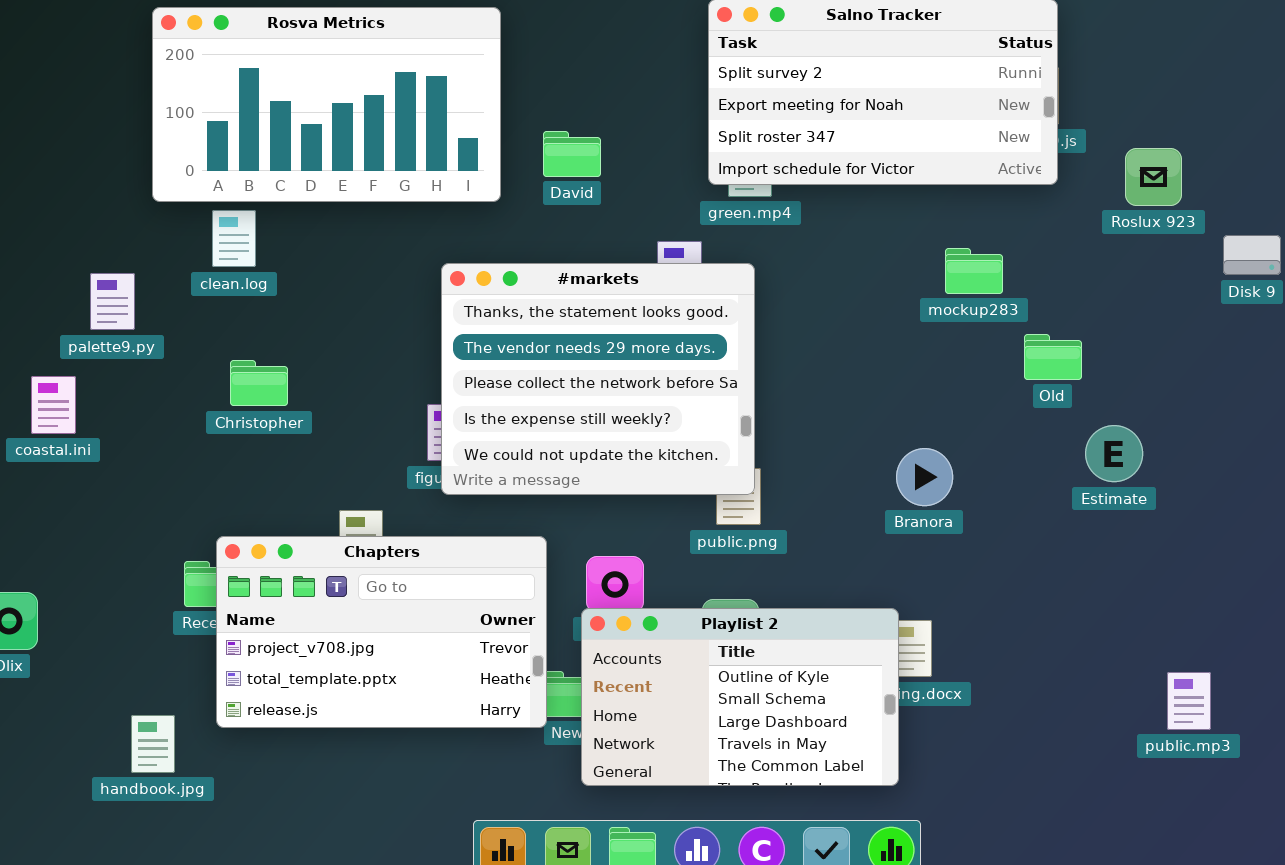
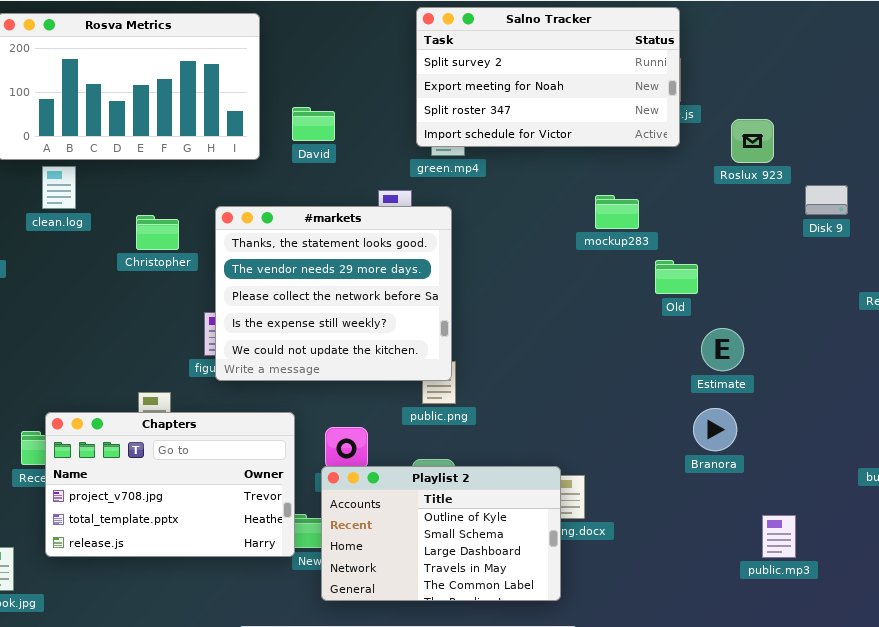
Christopher: [230,360,288,406] -> [136,215,179,250], moved
Branora: [896,448,953,506] -> [693,408,737,451], moved

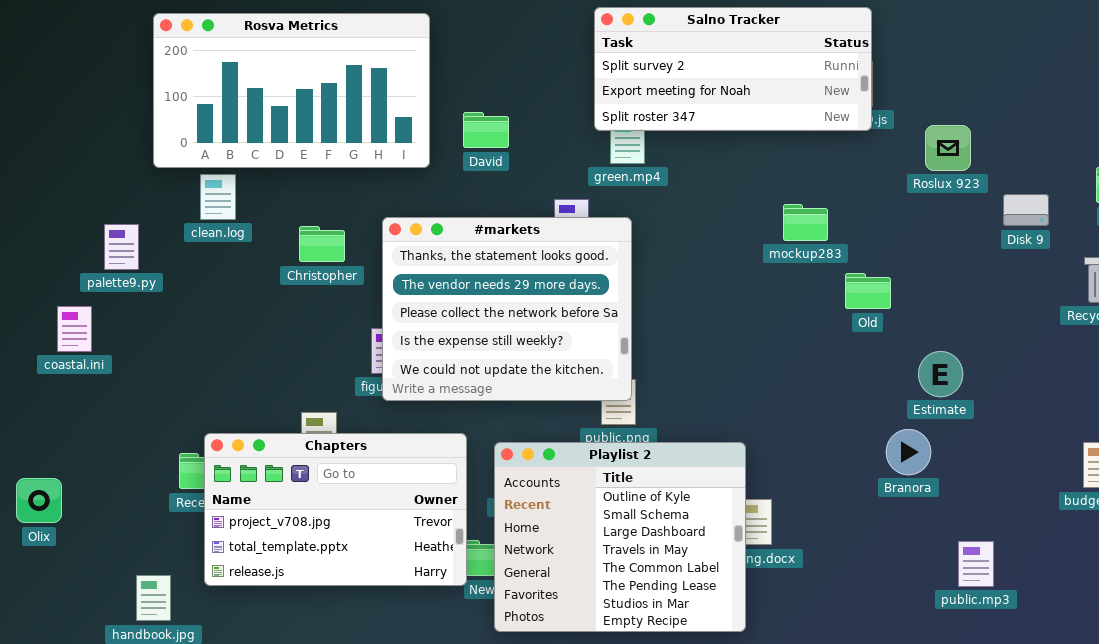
Salno Tracker: [416,7,680,147] -> [594,7,872,131], resized
Estimate: [701,328,744,371] -> [918,351,963,397], moved
Playlist 2: [321,466,561,601] -> [494,442,746,632], resized

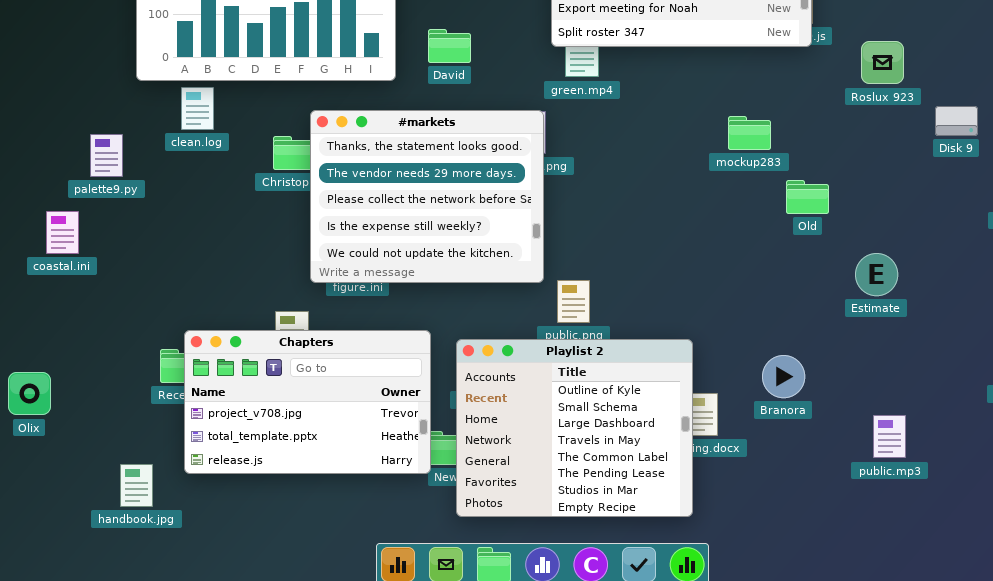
#markets: [382,217,632,401] -> [310,110,544,283], moved
Branora: [886,429,931,475] -> [762,355,805,398], moved
public.mp3: [958,541,994,587] -> [873,415,906,458], moved

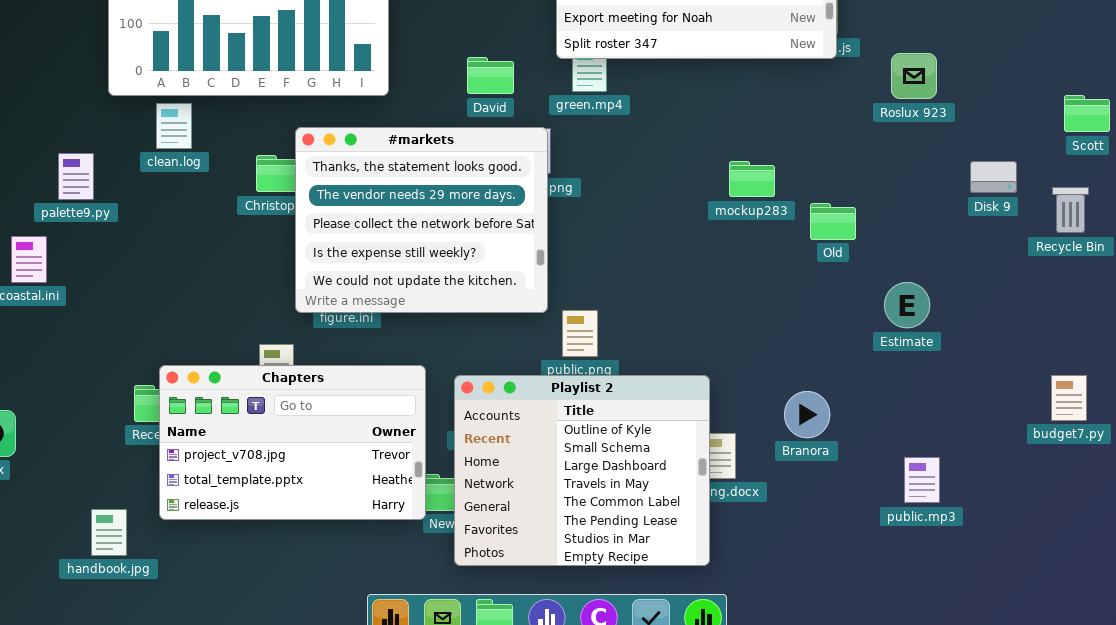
David: [428,29,471,63] -> [467,57,514,94], moved
Disk 9: [935,106,978,136] -> [970,161,1017,193], moved
mockup283: [728,116,771,150] -> [729,161,775,197], moved

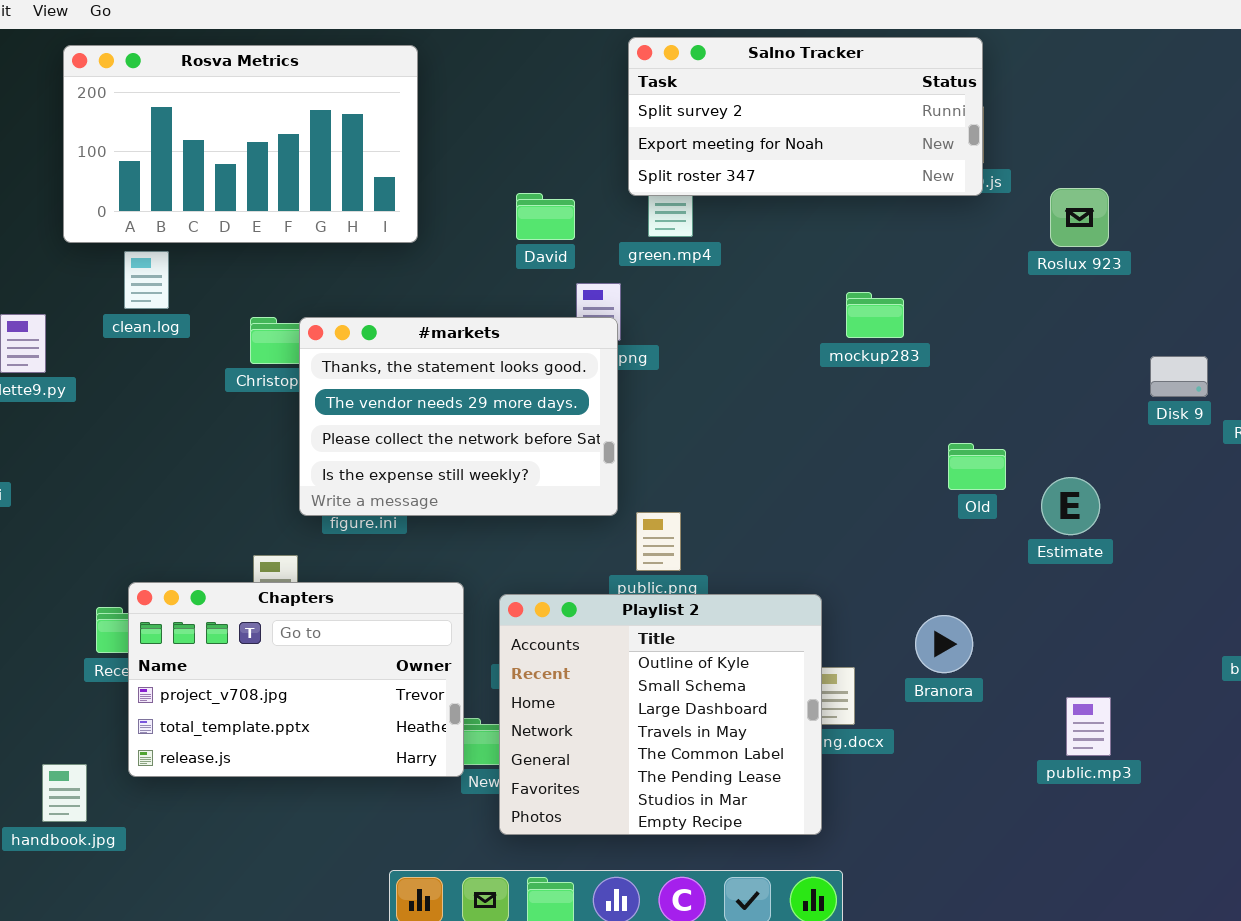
#markets: [295,127,548,313] -> [299,317,618,516], resized
mockup283: [729,161,775,197] -> [846,292,904,338], moved
Disk 9: [970,161,1017,193] -> [1150,356,1208,397], moved
Old: [810,203,856,240] -> [948,443,1006,490], moved

